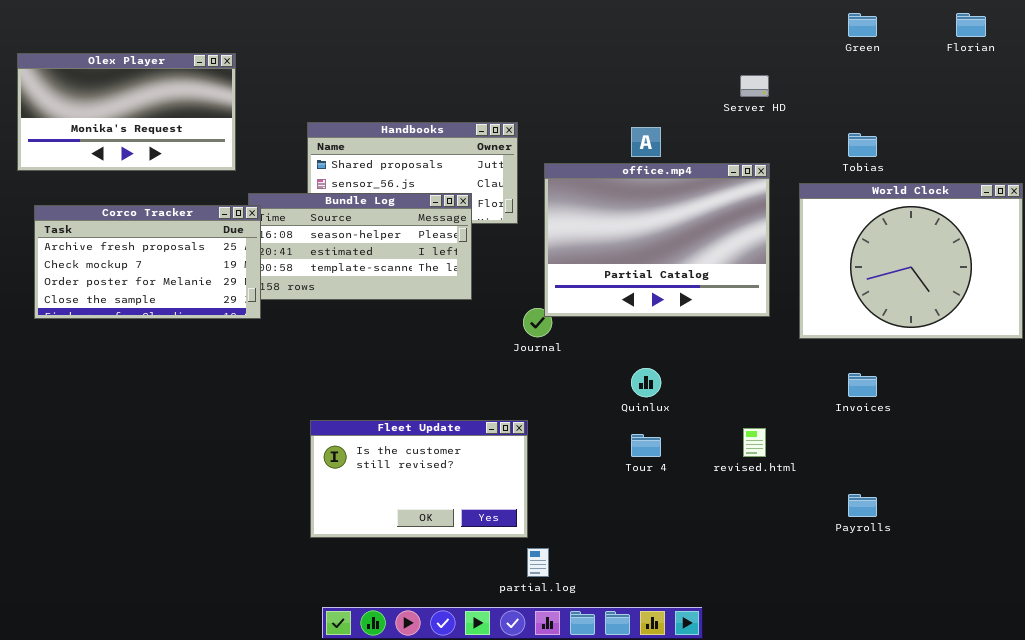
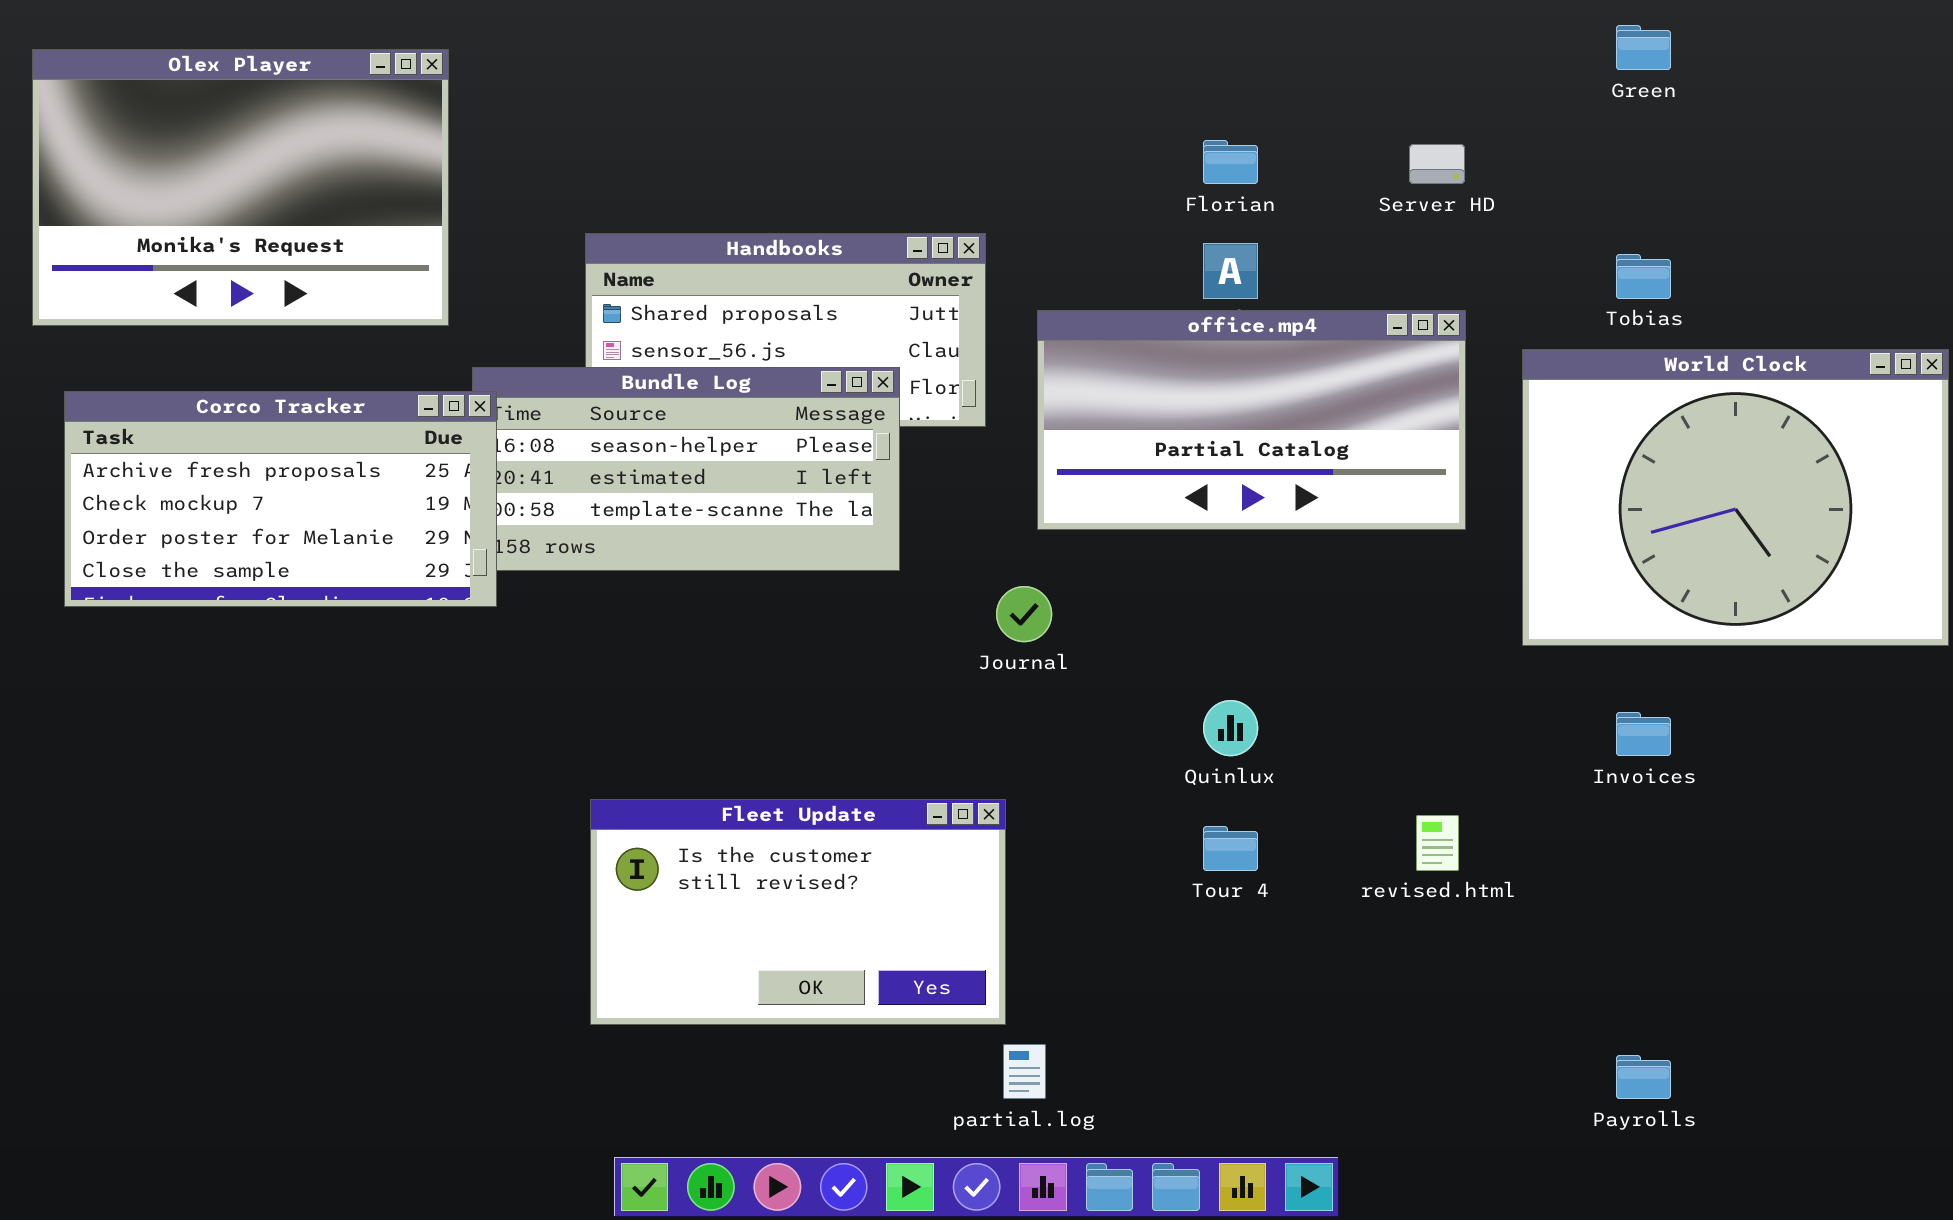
Florian: [956,13,986,37] -> [1203,140,1258,184], moved
Olex Player: [17,53,236,171] -> [32,49,449,326], resized
office.mp4: [544,163,770,317] -> [1037,310,1466,530], resized
Payrolls: [848,494,877,517] -> [1616,1055,1671,1099], moved

